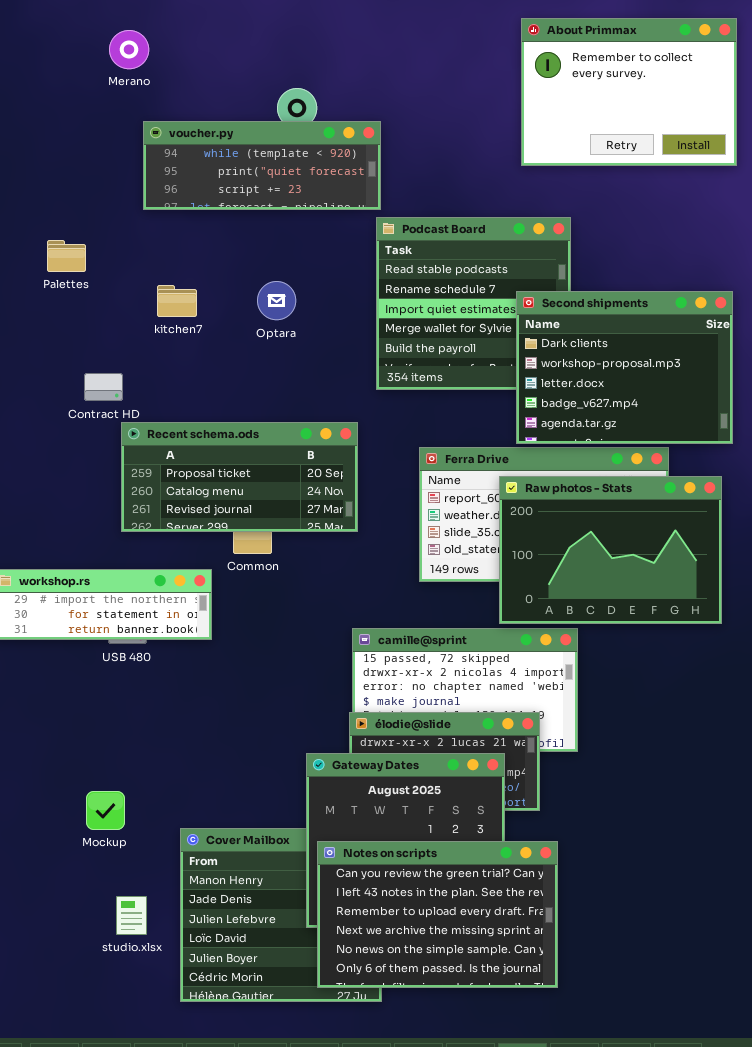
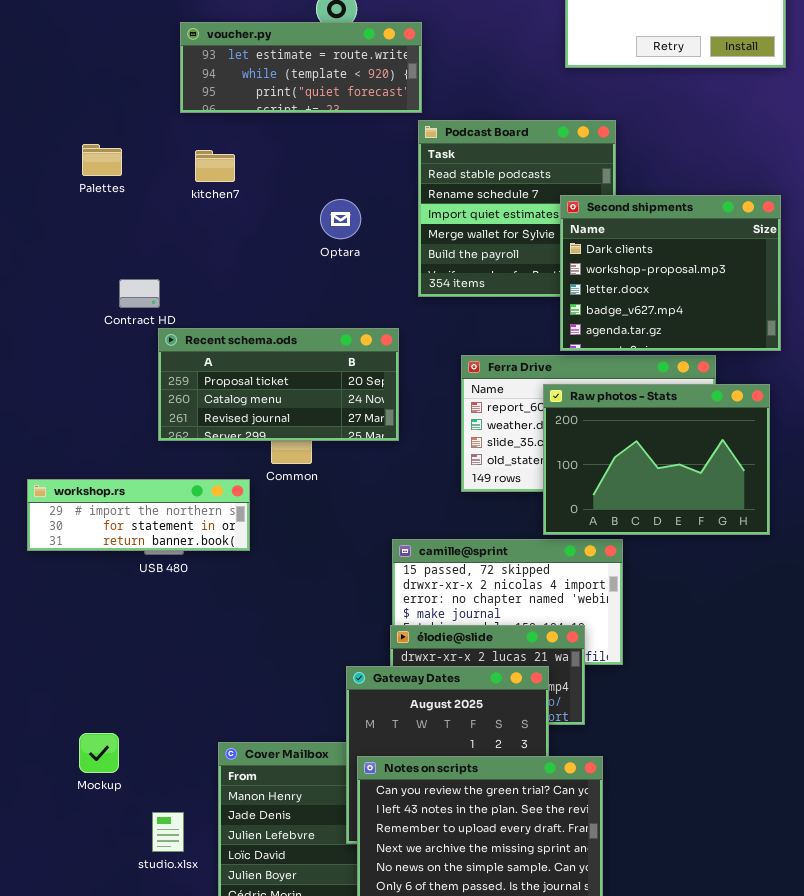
voucher.py: [143,121,381,210] -> [180,22,422,113], scrolled up 1 row
Optara: [257,281,296,320] -> [320,199,361,239], moved
kitchen7: [157,285,197,317] -> [195,150,235,182], moved
Mockup: [86,791,125,830] -> [79,733,119,773], moved

